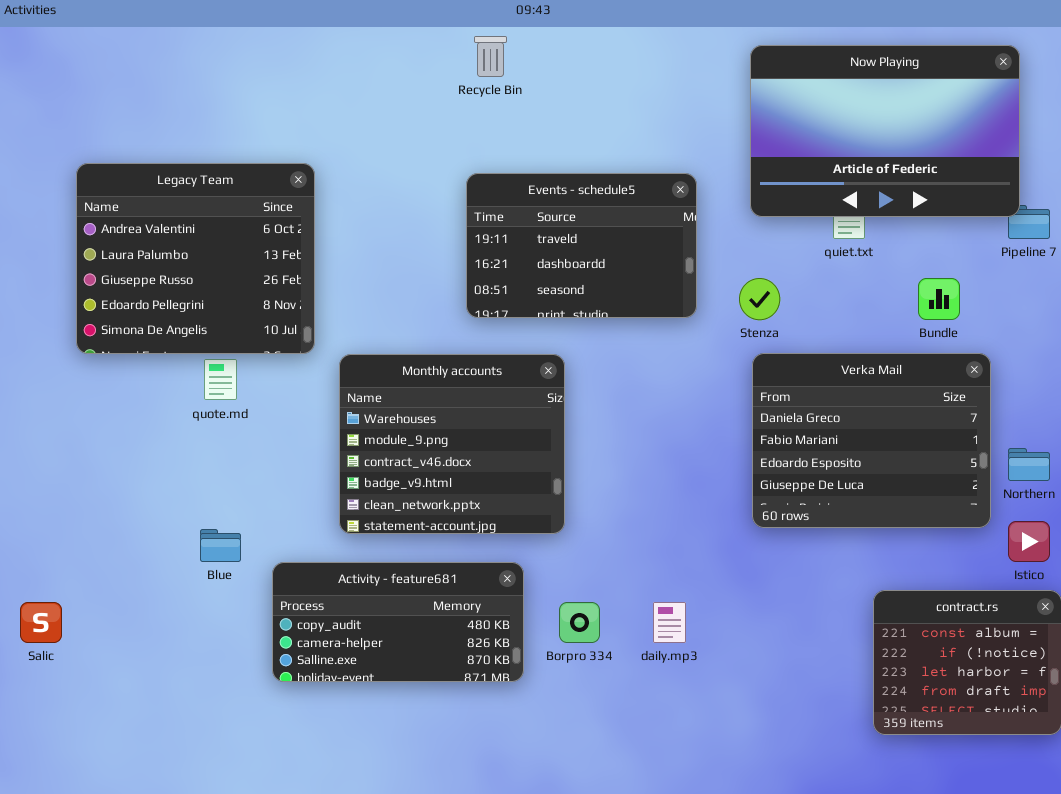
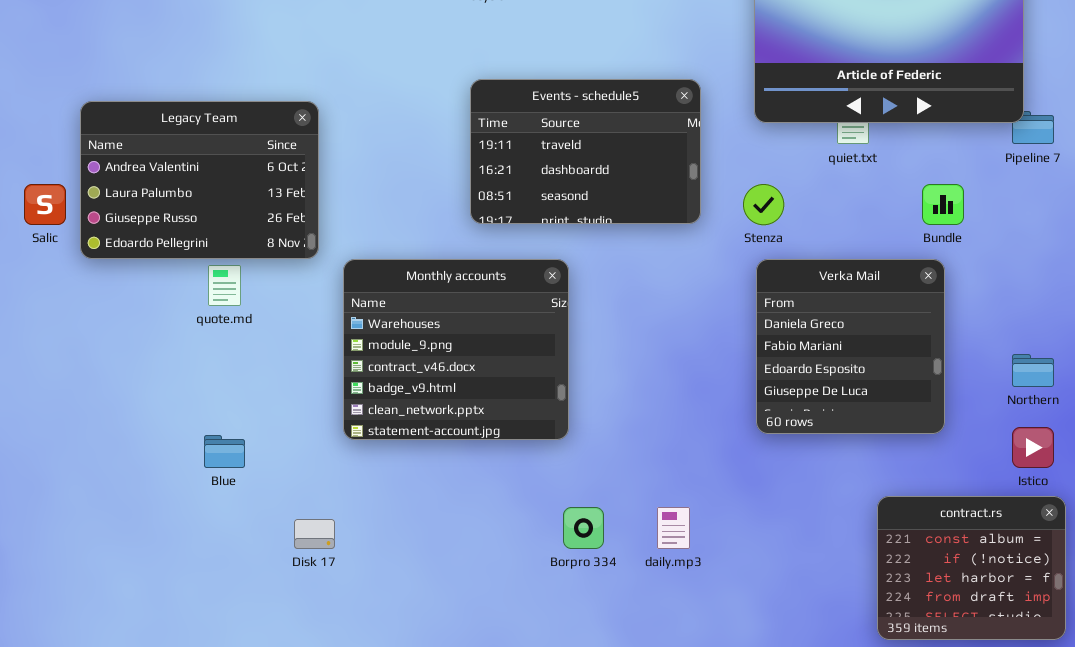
Legacy Team: [76,163,315,354] -> [80,101,319,259], resized
Verka Mail: [752,353,991,528] -> [756,259,945,434], resized
Activity - feature681: [272,562,524,682] -> none, closed
Salic: [20,602,62,643] -> [24,184,66,225], moved

